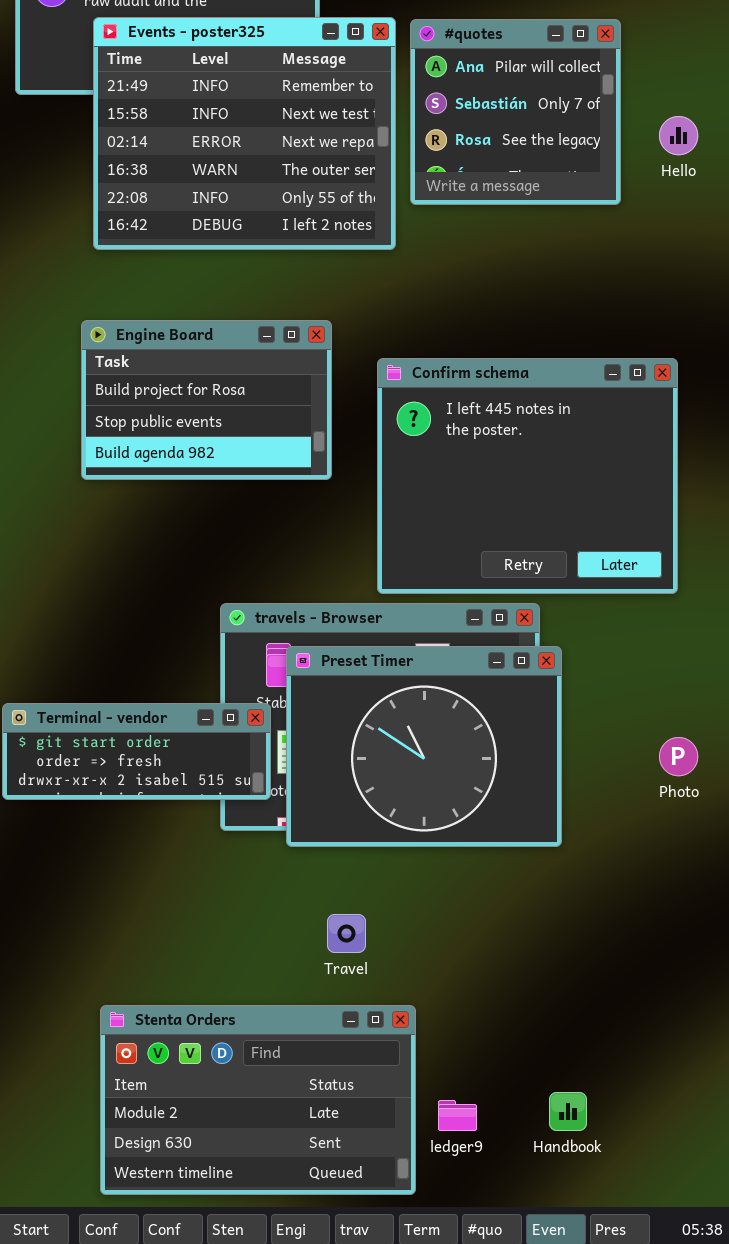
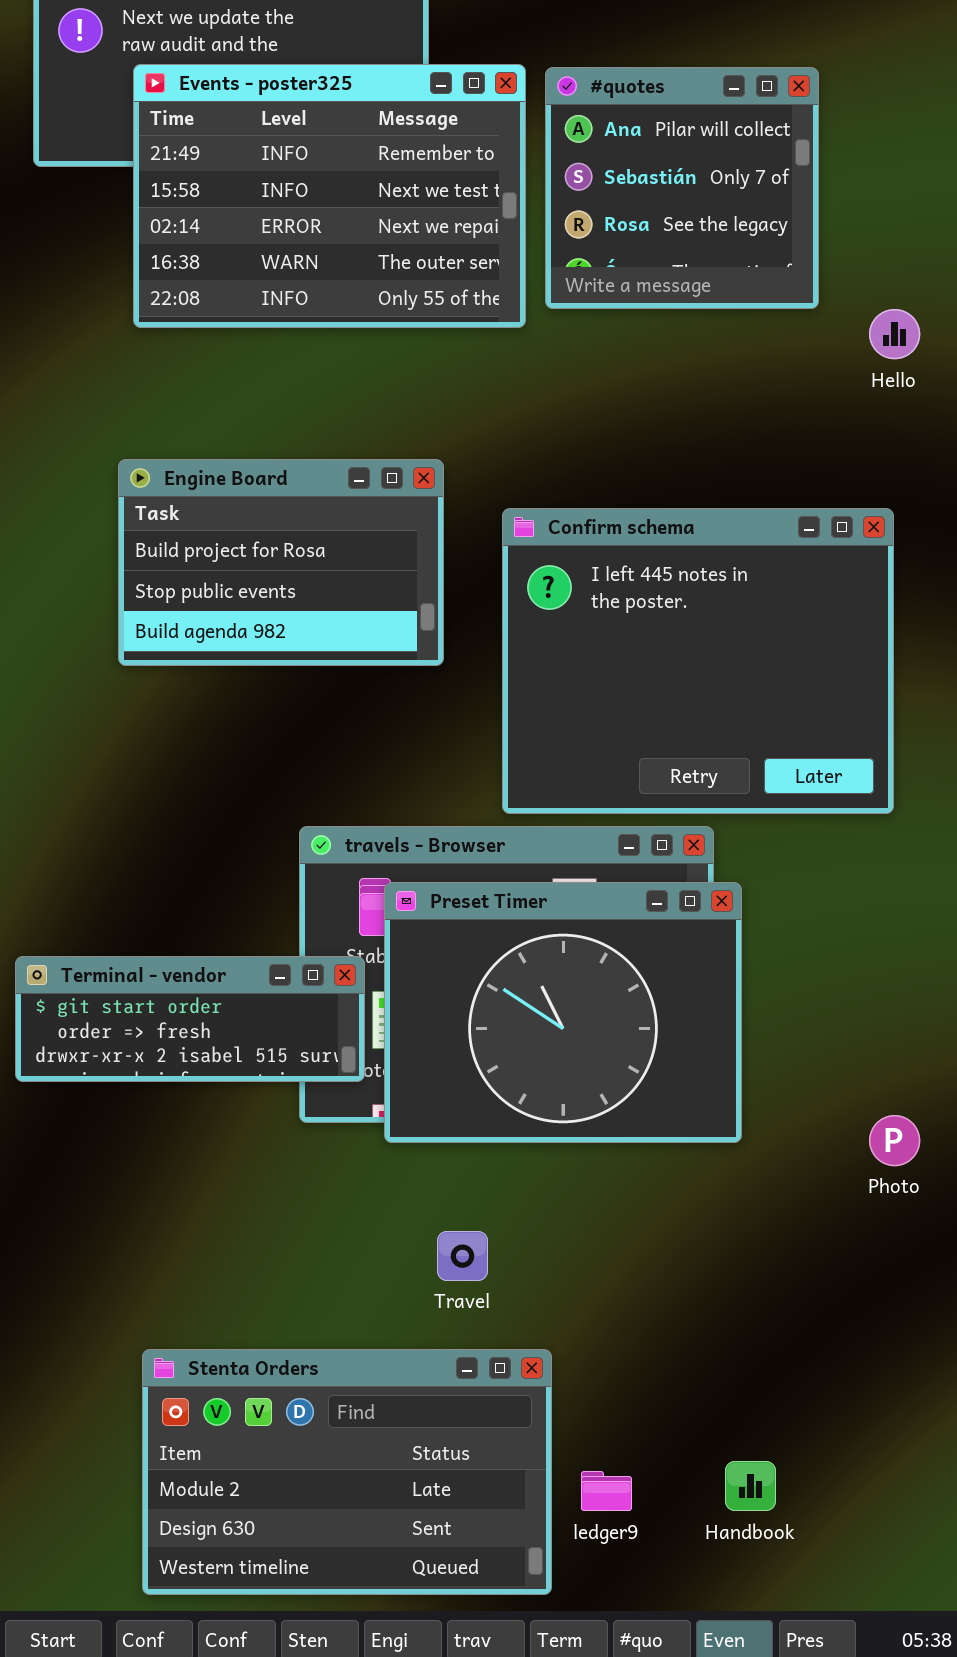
Events - poster325: [93,17,396,250] -> [133,64,526,328], resized
Hello: [659,116,698,155] -> [869,309,920,359], moved
Photo: [659,737,698,776] -> [869,1115,920,1166], moved

